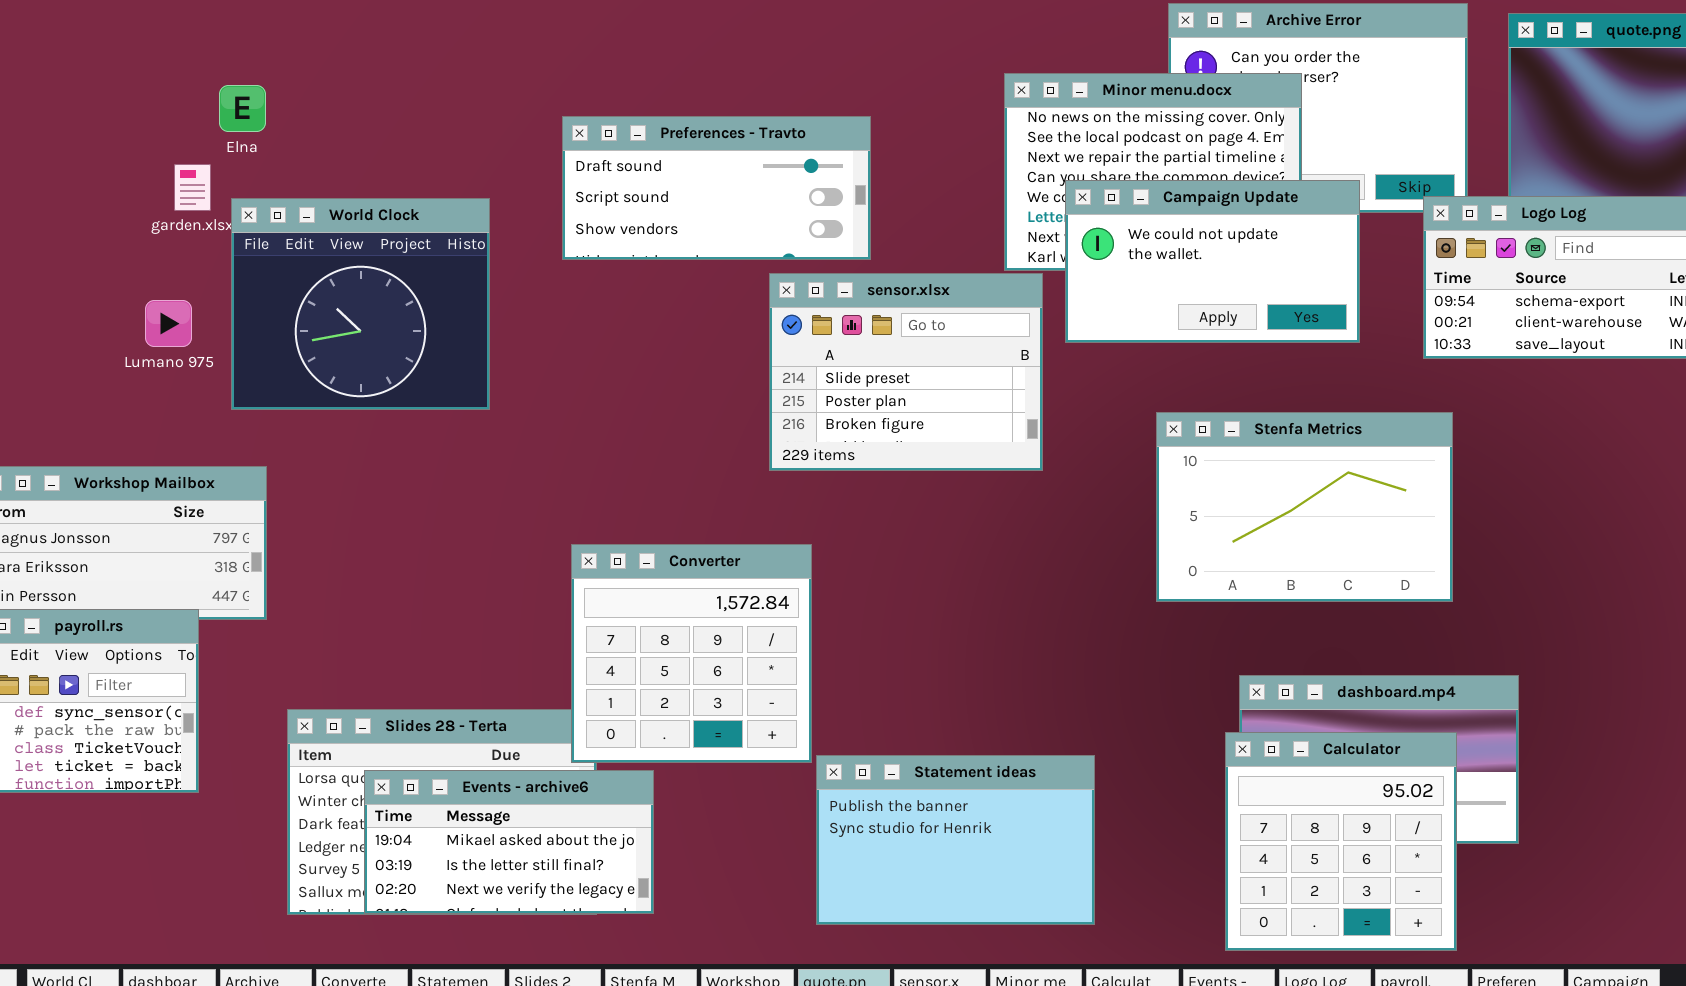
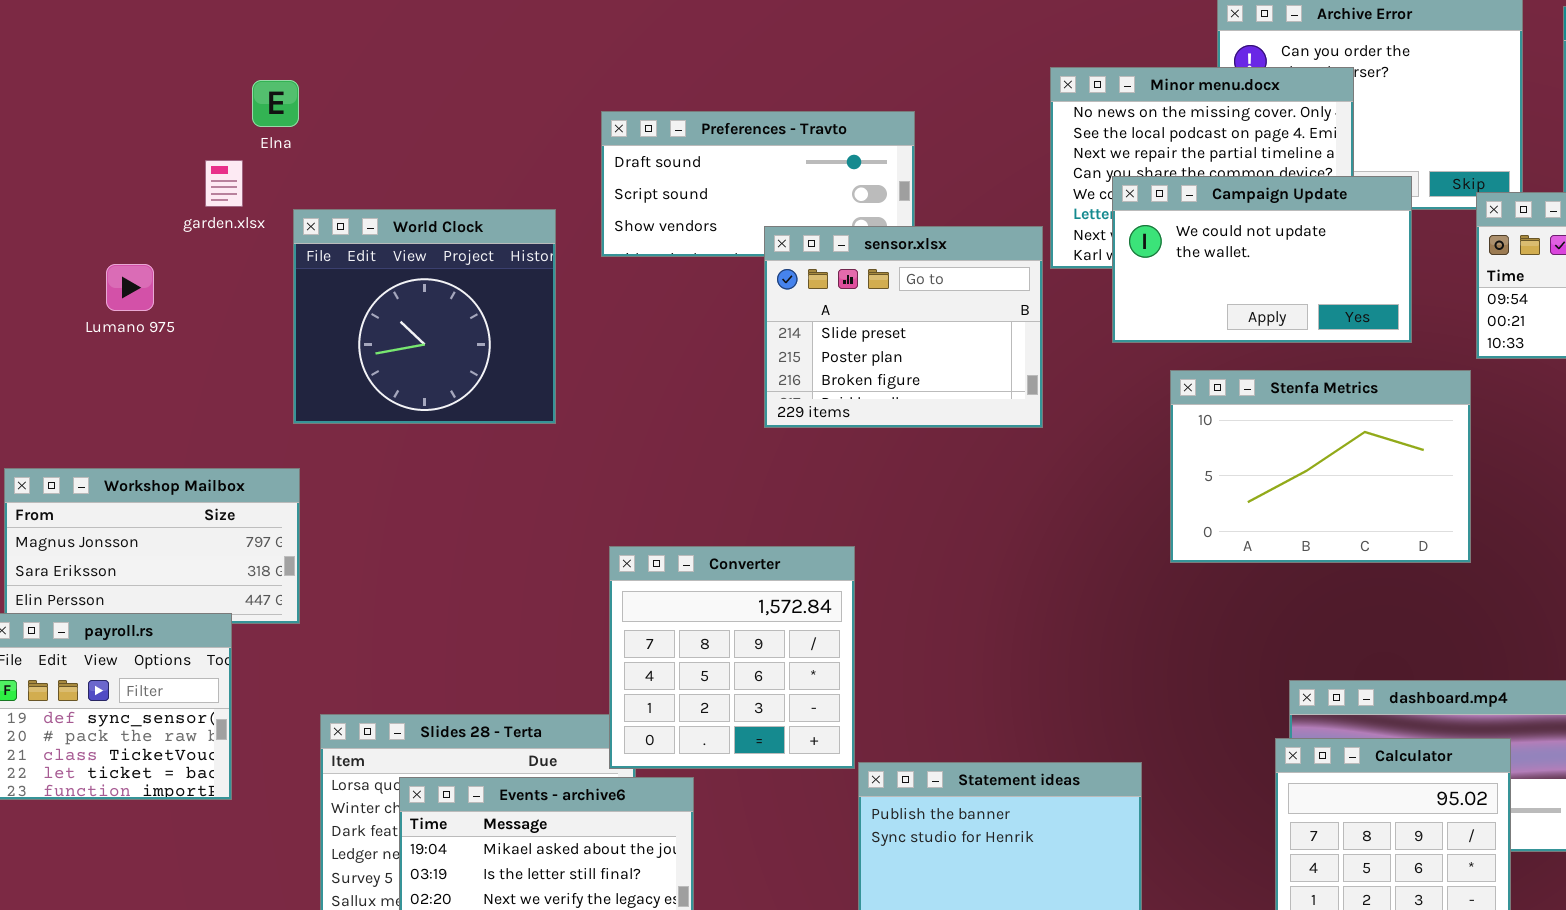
World Clock: [231,198,490,410] -> [293,209,556,424], moved
sensor.xlsx: [769,273,1043,471] -> [764,226,1043,428], moved
Lumano 975: [145,300,192,347] -> [106,264,154,311], moved
Stenfa Metrics: [1156,412,1453,602] -> [1170,370,1471,563], moved

